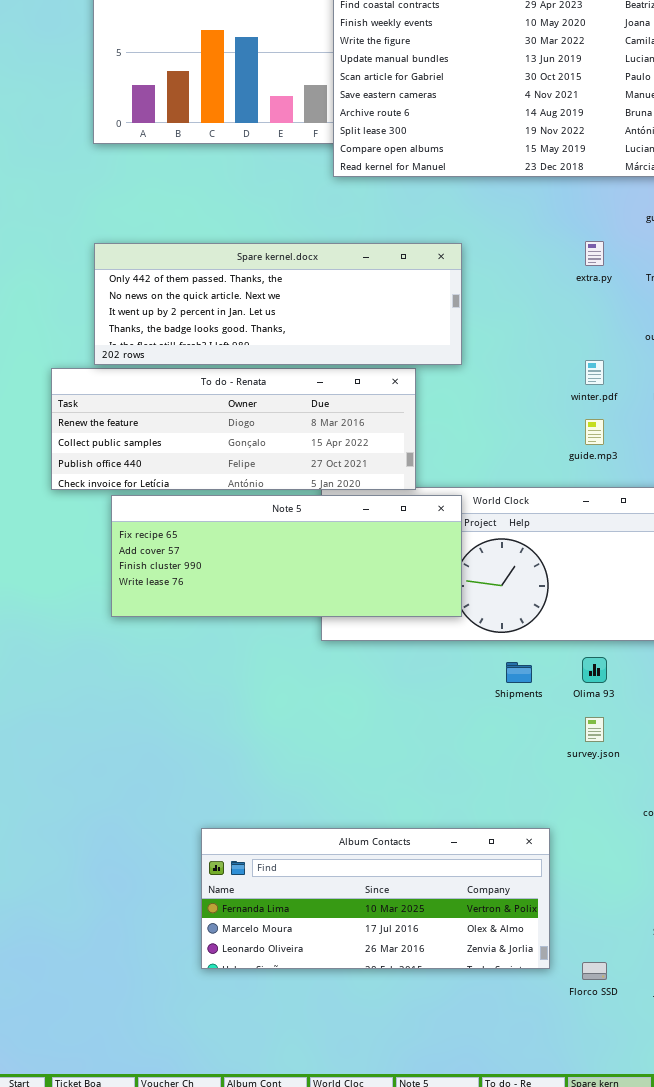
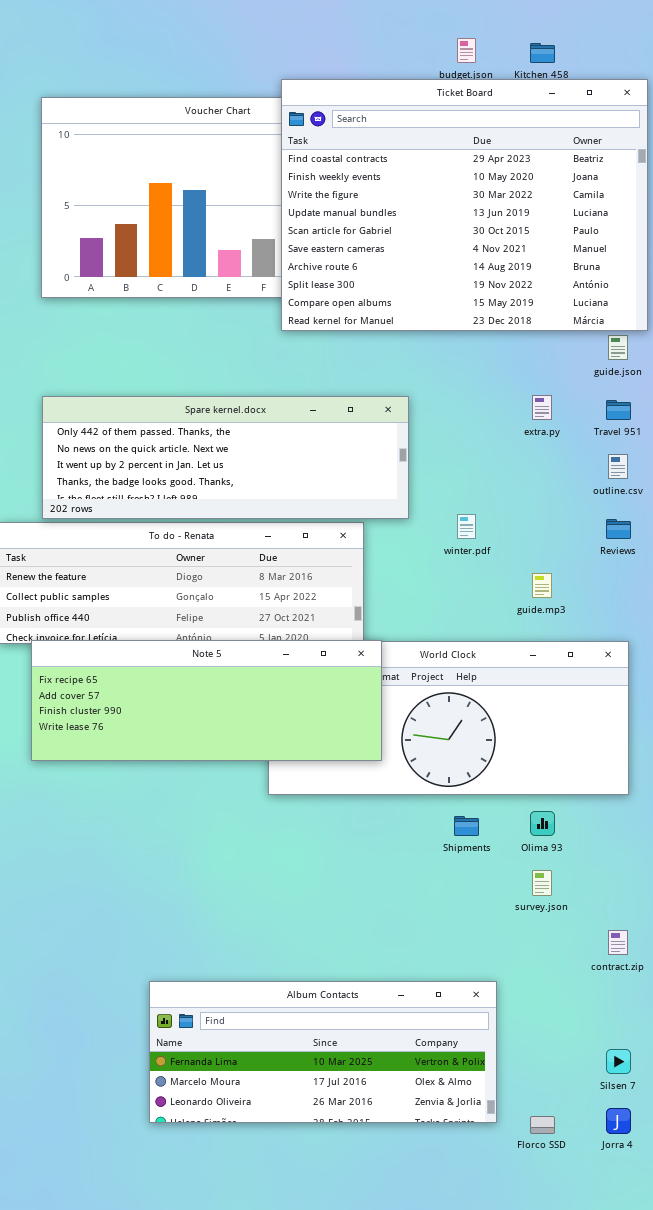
winter.pdf: [585,360,604,385] -> [457,514,476,539], moved
Note 5: [111,495,462,617] -> [31,640,382,761], moved

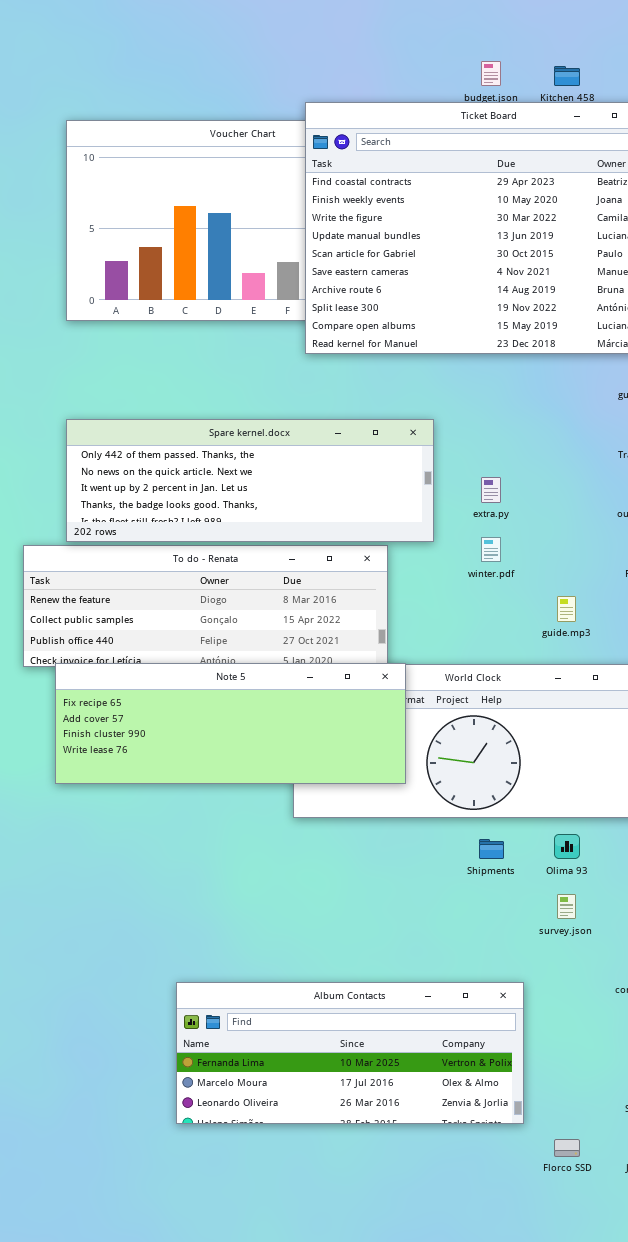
extra.py: [532,395,552,420] -> [481,477,501,503], moved
Album Contacts: [149,981,497,1123] -> [176,982,524,1124], moved

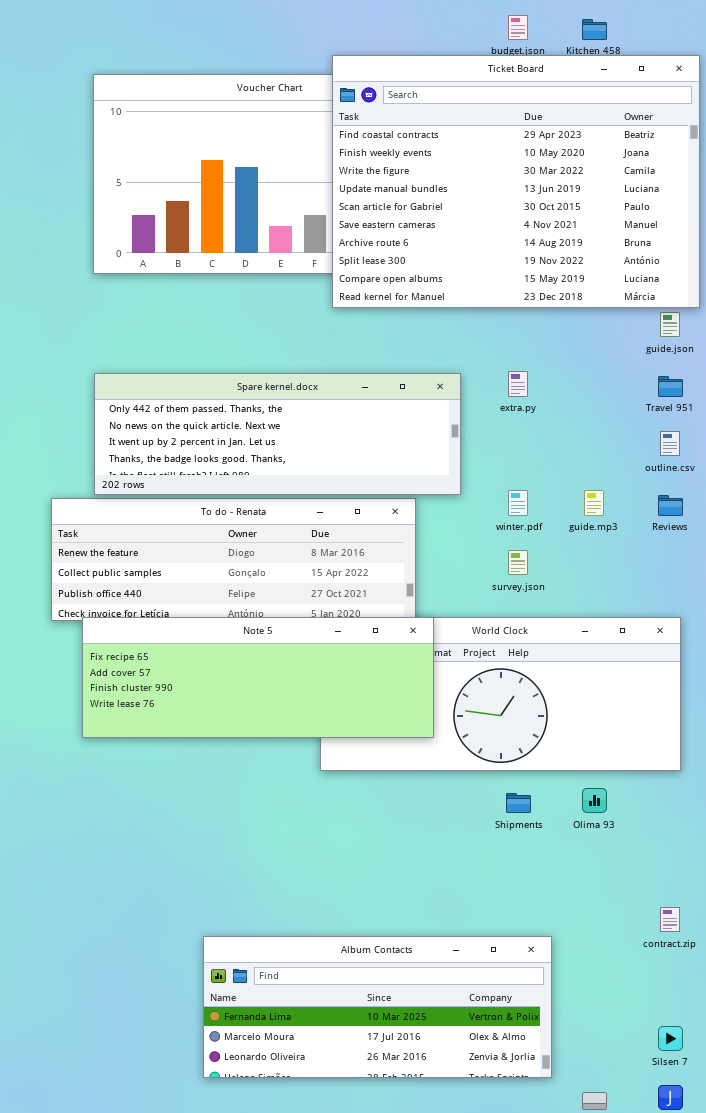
extra.py: [481,477,501,503] -> [508,371,528,397], moved
guide.mp3: [557,596,576,622] -> [584,490,604,516], moved
survey.json: [557,894,576,919] -> [508,550,528,575], moved

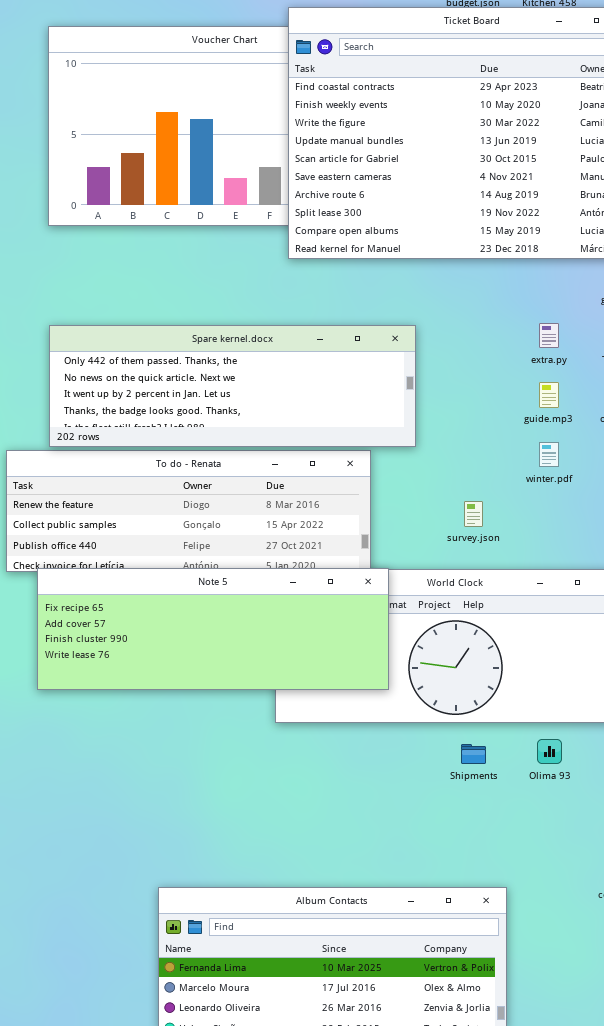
extra.py: [508,371,528,397] -> [539,323,559,348], moved
winter.pdf: [508,490,528,516] -> [539,442,559,467], moved
guide.mp3: [584,490,604,516] -> [539,382,559,408], moved

